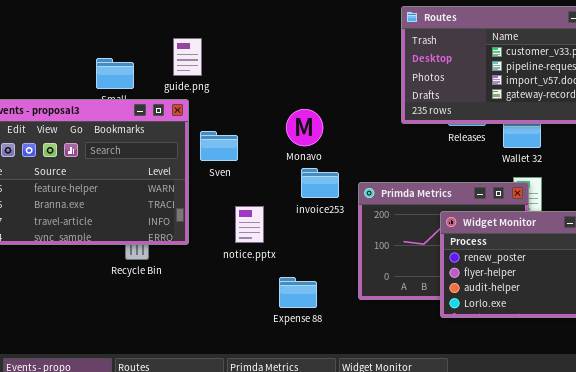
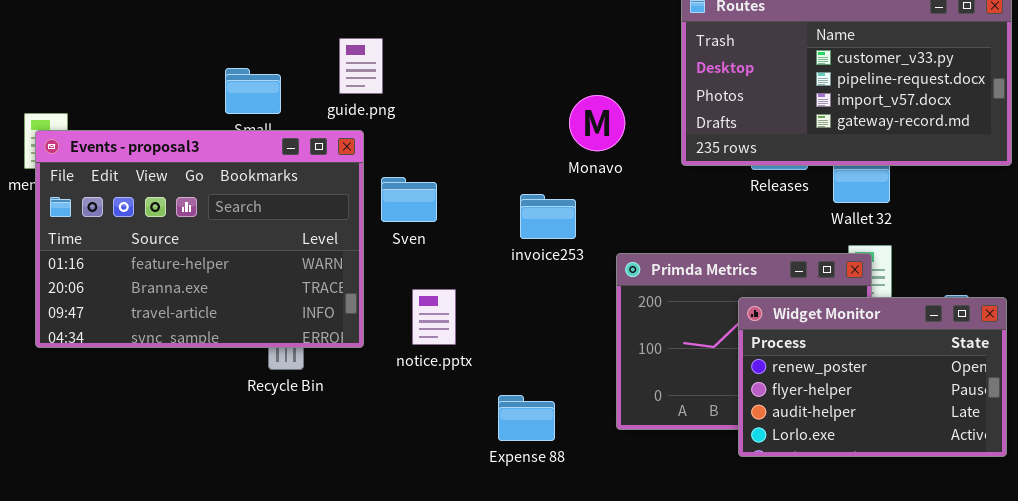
Monavo: [286,109,323,146] -> [569,95,625,151], moved
invoice253: [301,168,339,198] -> [520,194,576,239], moved
notice.pptx: [235,206,264,243] -> [412,289,456,345], moved

